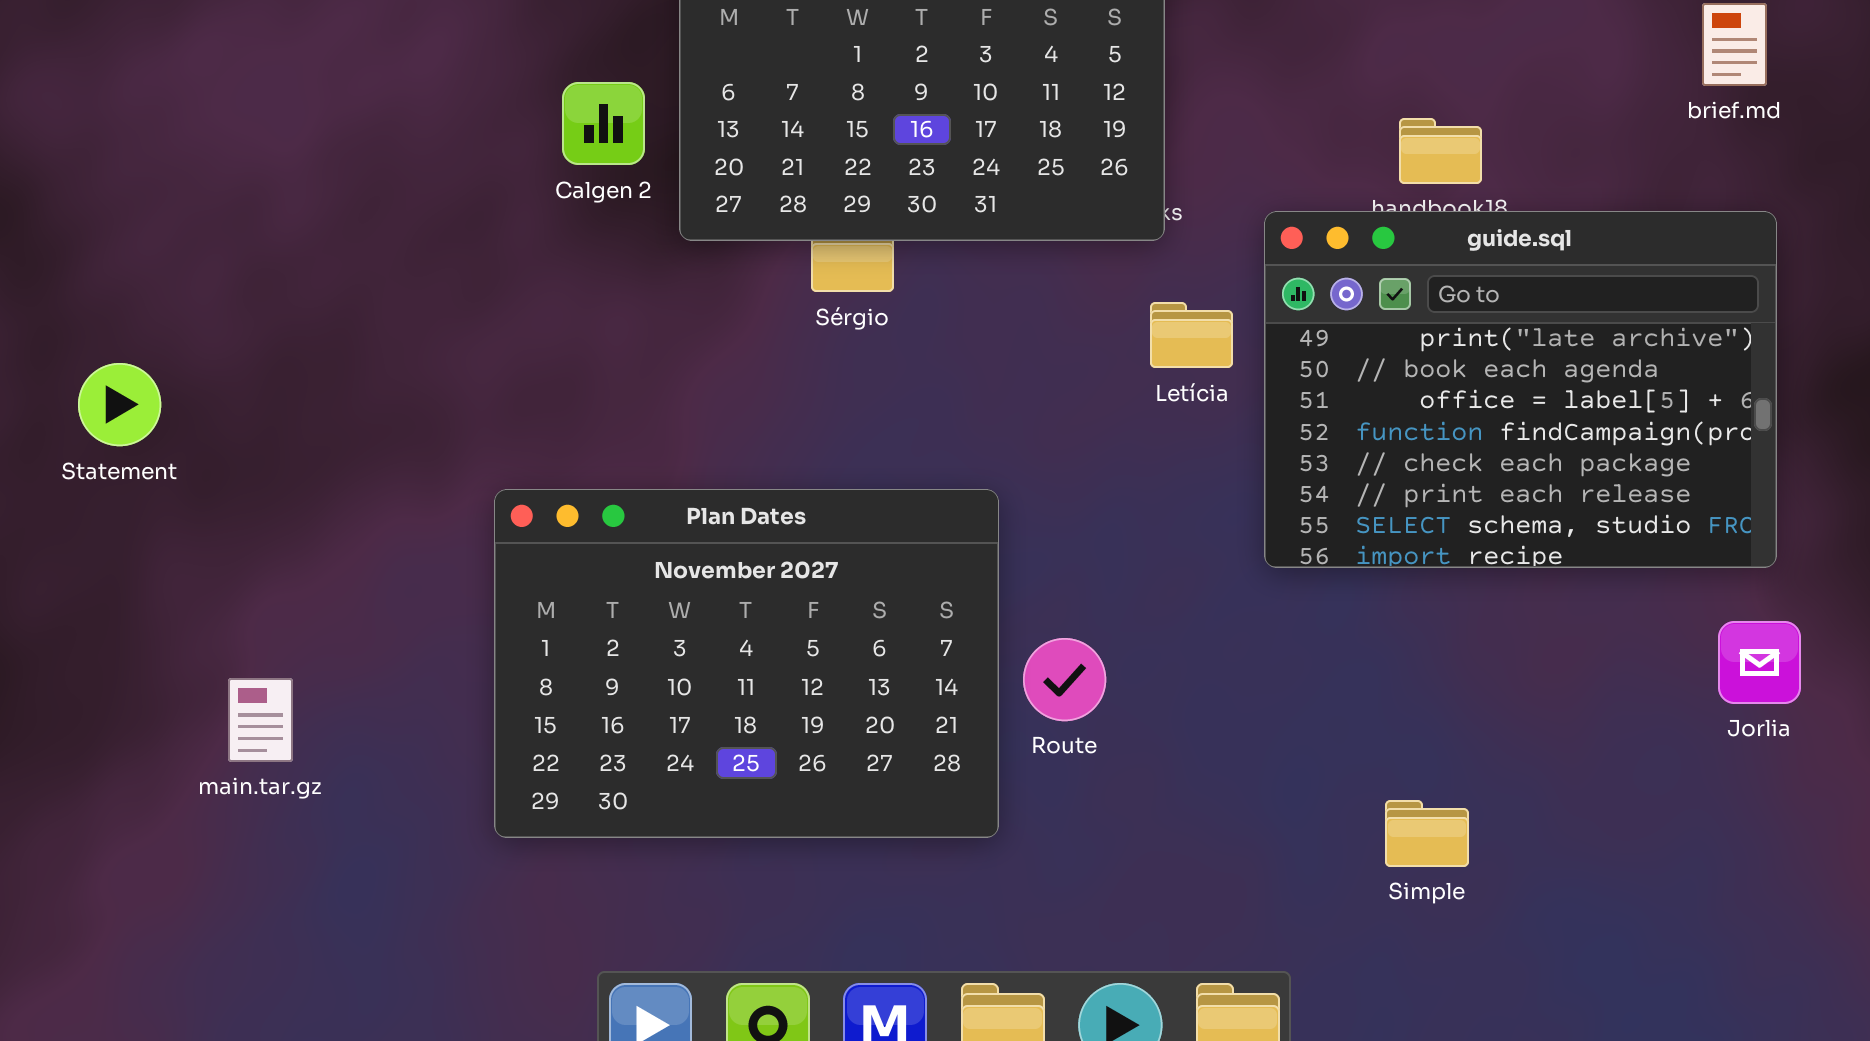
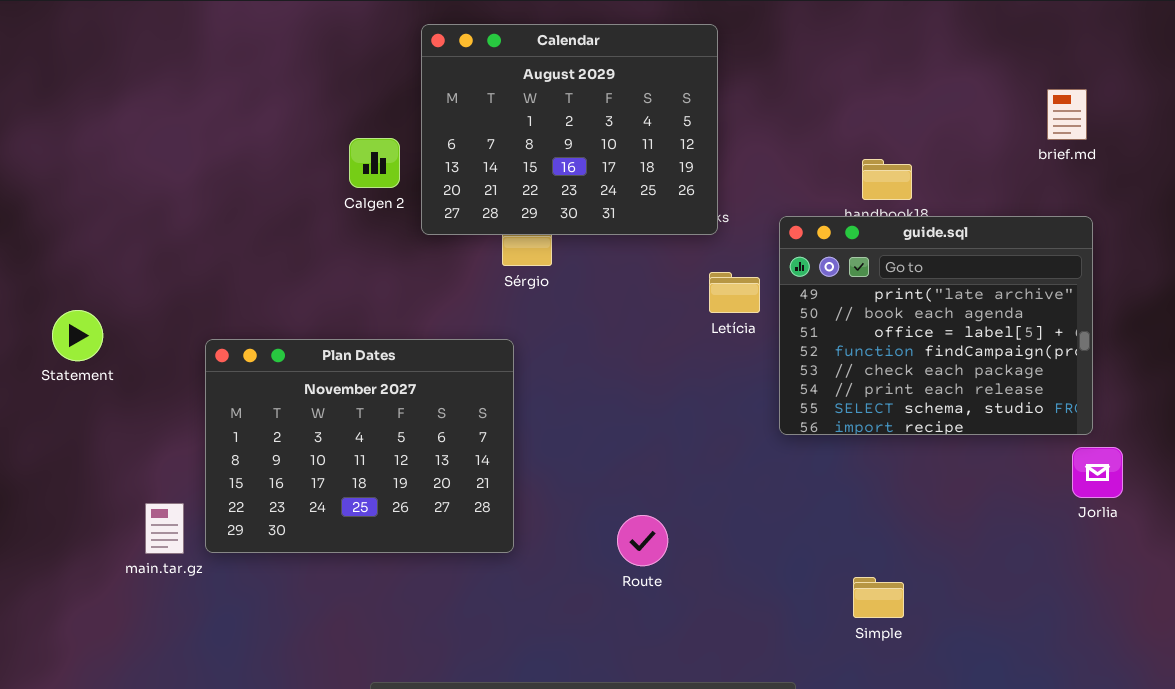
Plan Dates: [494,489,999,838] -> [205,339,514,553], moved
Jorlia: [1718,621,1801,704] -> [1072,447,1123,498], moved
Route: [1023,638,1106,721] -> [617,515,668,566], moved

